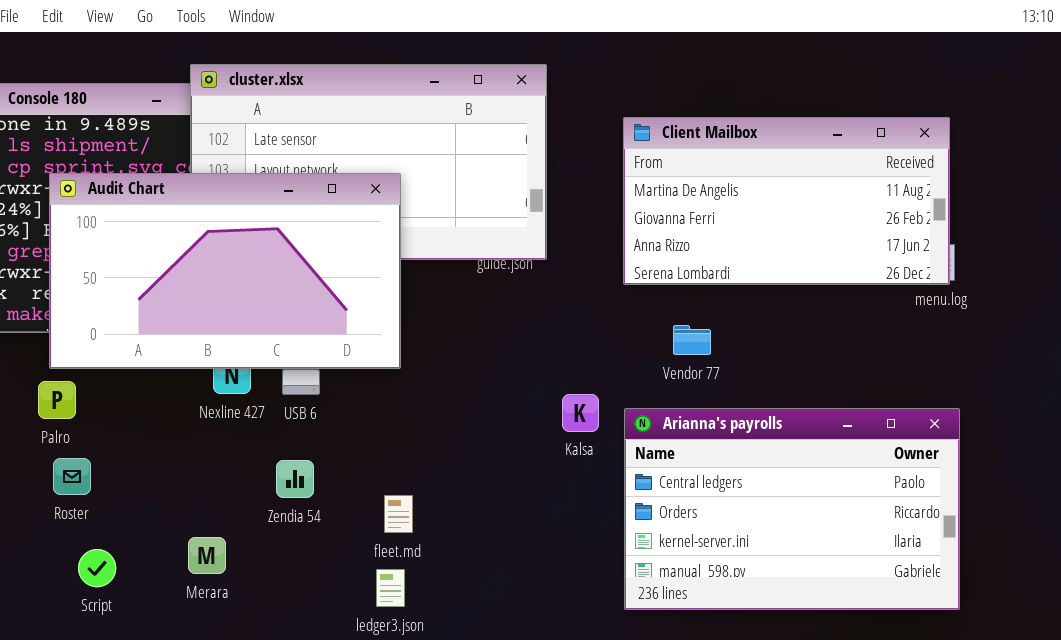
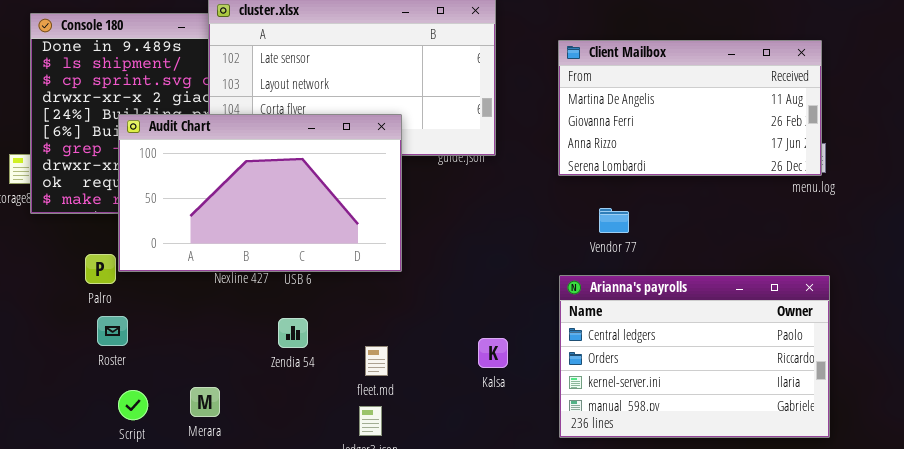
Audit Chart: [49,173,401,369] -> [118,114,402,272], moved
Kalsa: [562,394,599,432] -> [478,338,508,368], moved
Merara: [188,537,226,574] -> [190,387,220,417], moved

